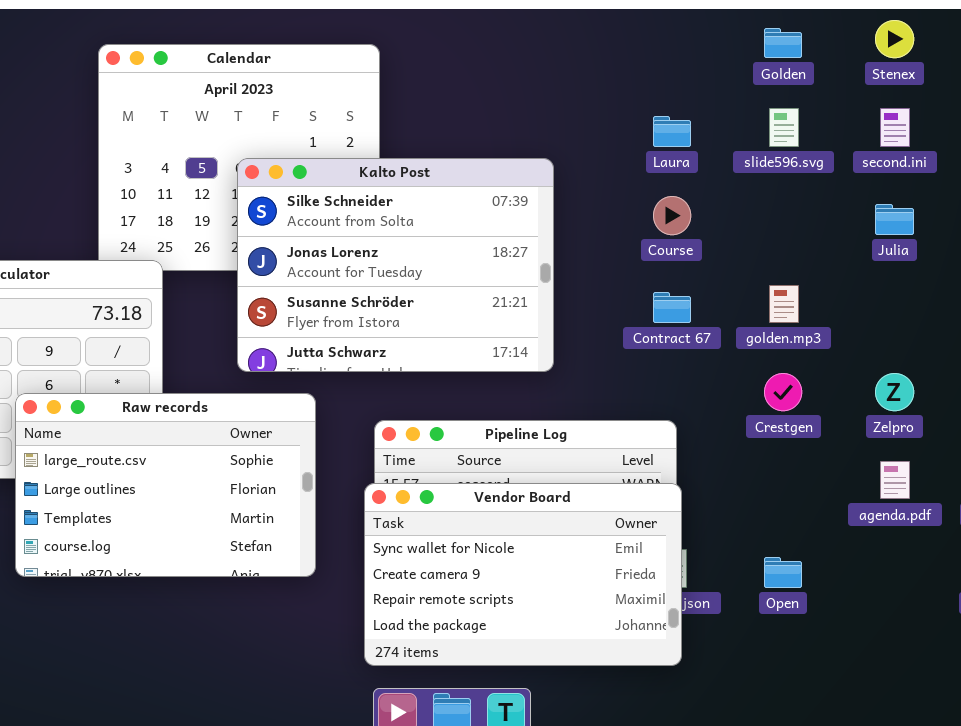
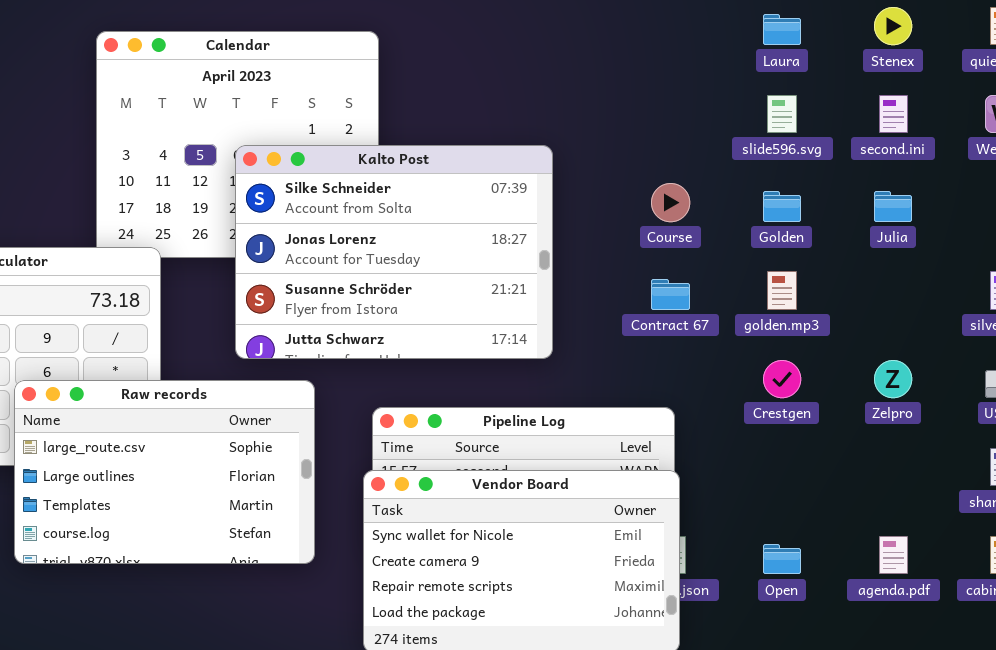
Golden: [764,28,802,58] -> [763,191,801,222], moved
Laura: [653,116,691,147] -> [763,14,801,45], moved
agenda.pdf: [880,461,910,499] -> [879,536,908,574], moved

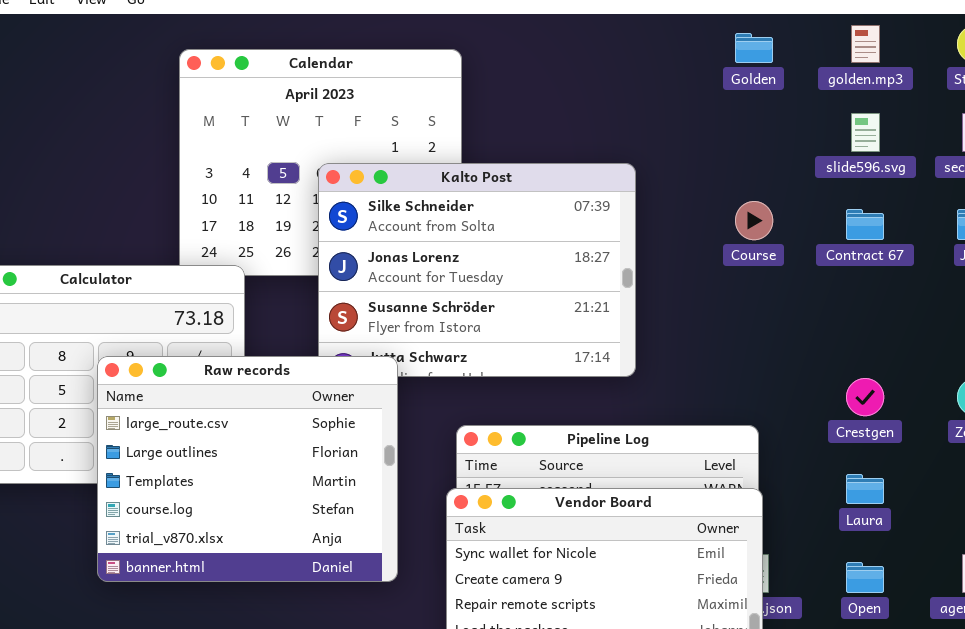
Laura: [763,14,801,45] -> [846,474,884,504], moved
Golden: [763,191,801,222] -> [735,33,773,63], moved
golden.mp3: [767,271,797,310] -> [851,25,880,63], moved
Contract 67: [651,279,690,310] -> [846,209,884,240], moved
Raw records: [14,380,315,564] -> [97,356,398,582], resized

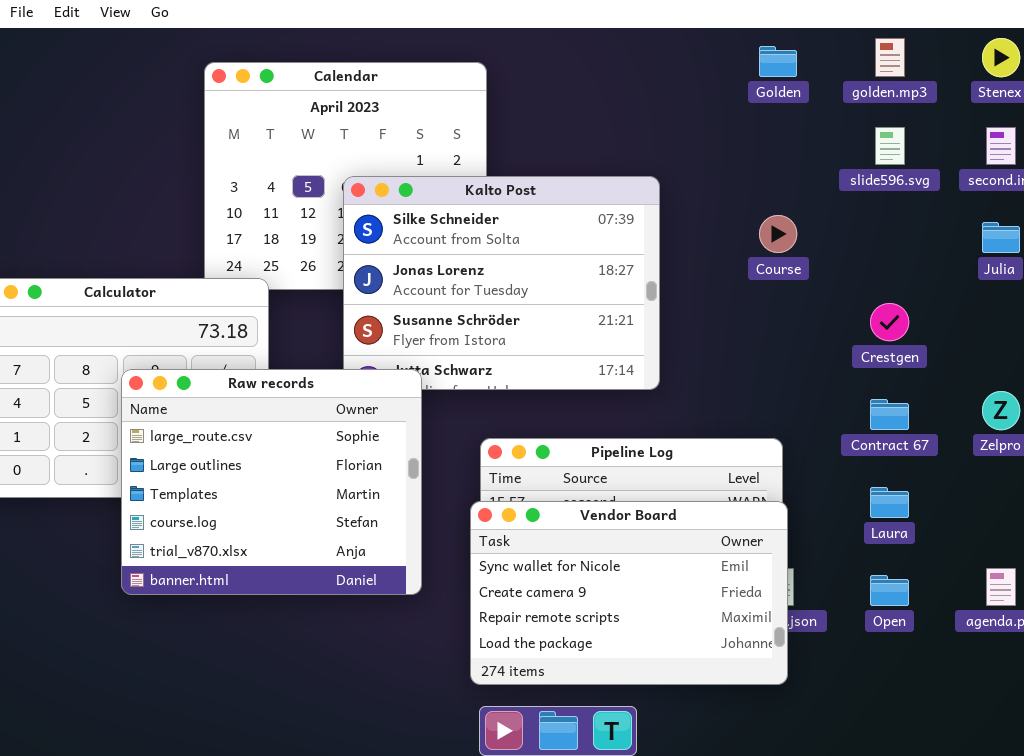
Contract 67: [846,209,884,240] -> [870,399,909,430], moved
Crestgen: [846,378,884,416] -> [870,303,909,341], moved

